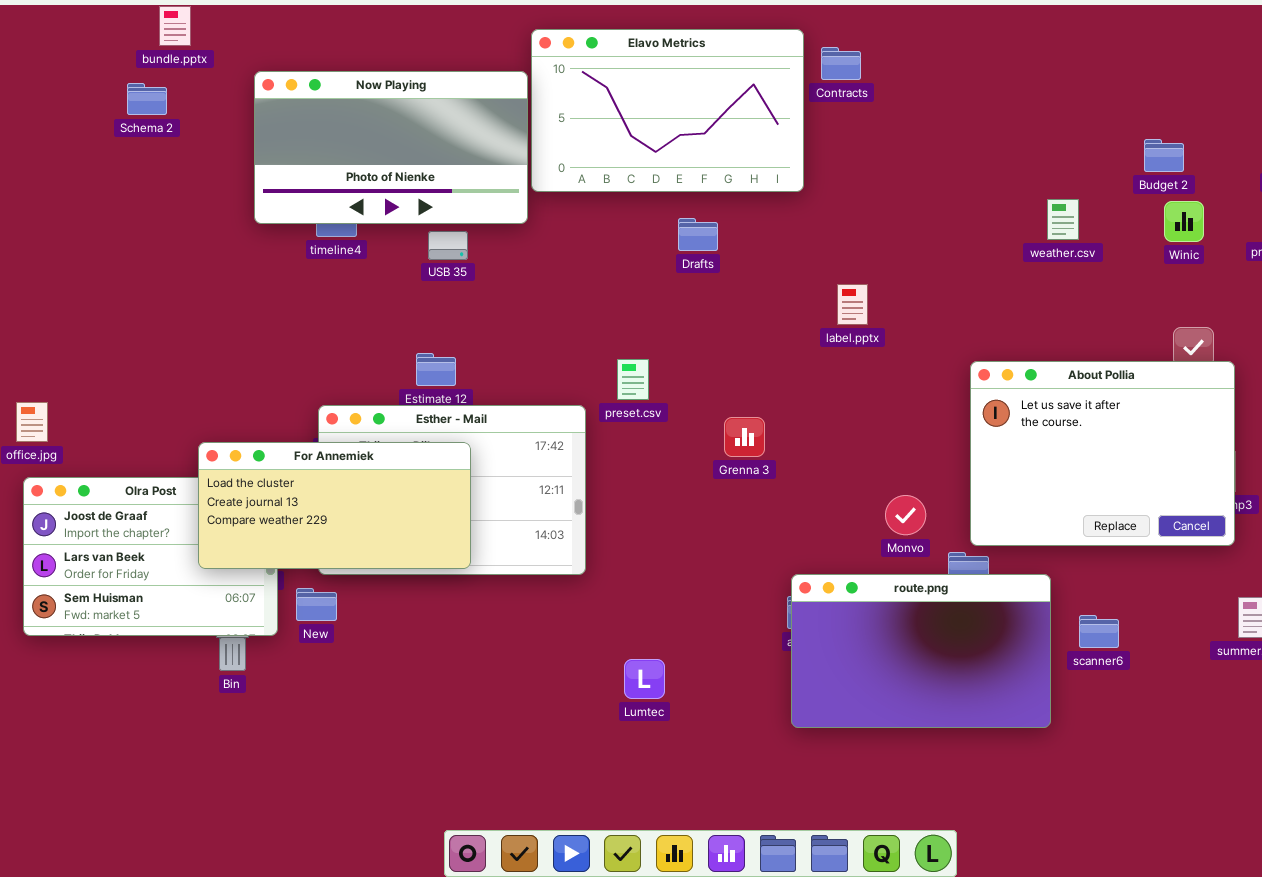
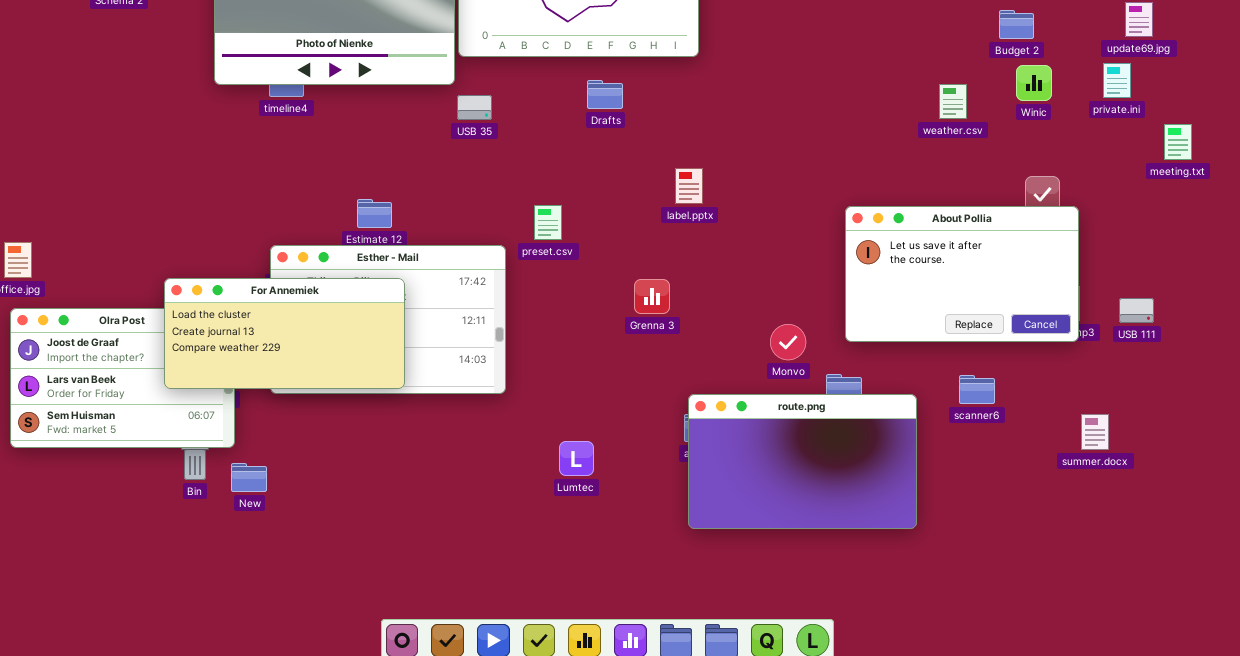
weather.csv: [1047,199,1079,240] -> [939,84,967,119], moved
USB 35: [428,231,468,260] -> [457,95,492,120], moved
label.pptx: [837,284,868,325] -> [675,168,703,204], moved
About Pollia: [970,361,1235,546] -> [845,206,1079,342], resized
Grenna 3: [724,417,765,457] -> [634,279,670,314], moved
New: [296,588,337,621] -> [231,463,267,492], moved
scanner6: [1079,615,1119,648] -> [959,375,995,404], moved
Lumtec: [624,659,665,699] -> [559,441,594,476], moved

